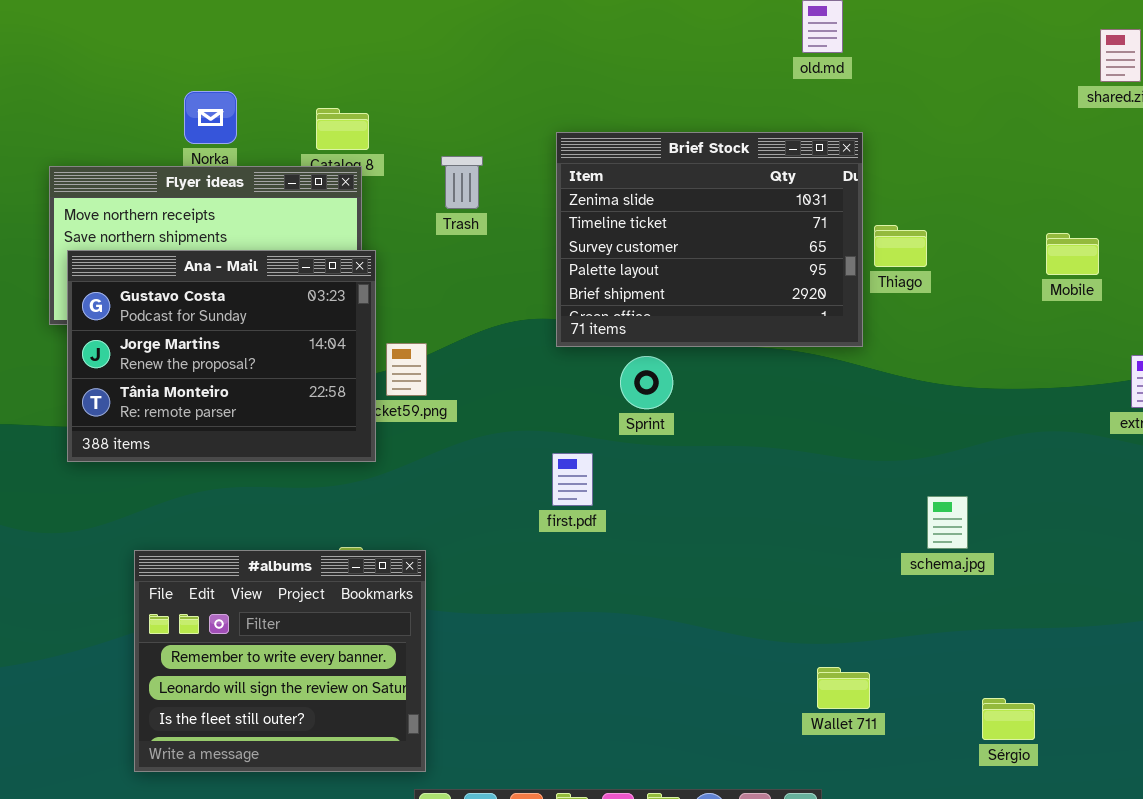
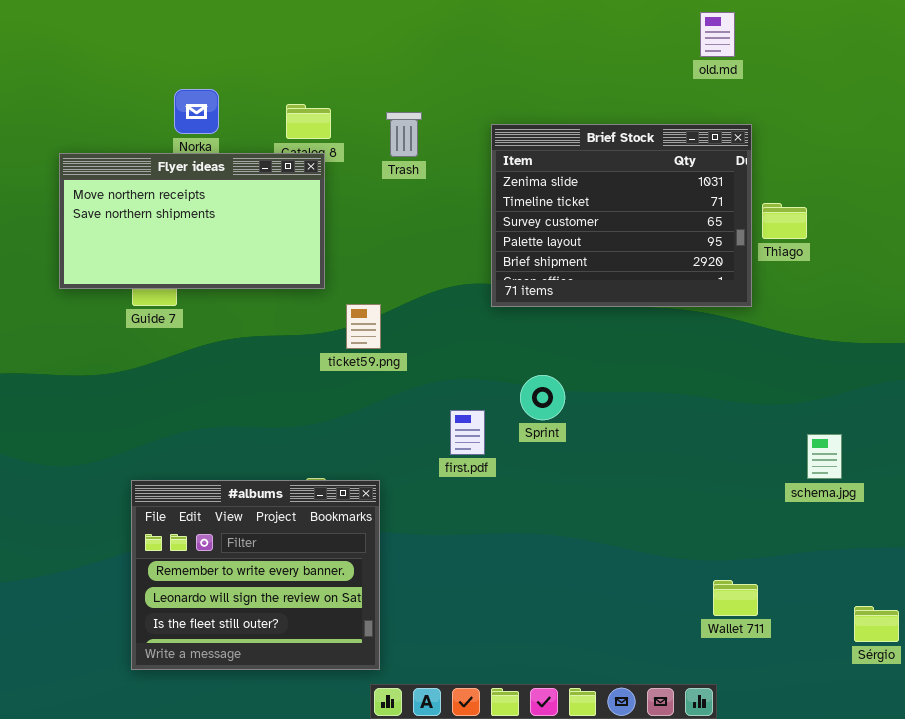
Trash: [441,156,483,209] -> [386,112,422,157], moved
Ana - Mail: [67,250,376,462] -> none, closed
Sprint: [620,356,673,409] -> [520,375,565,420], moved
first.pdf: [552,453,593,506] -> [450,410,485,455], moved

